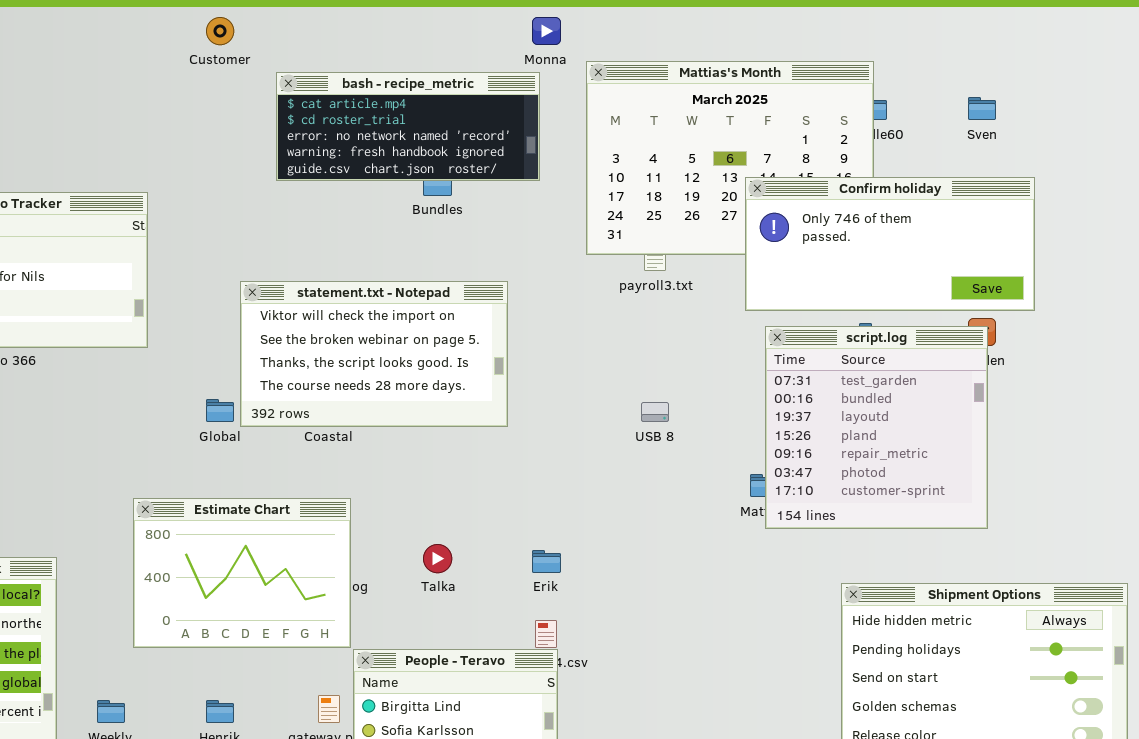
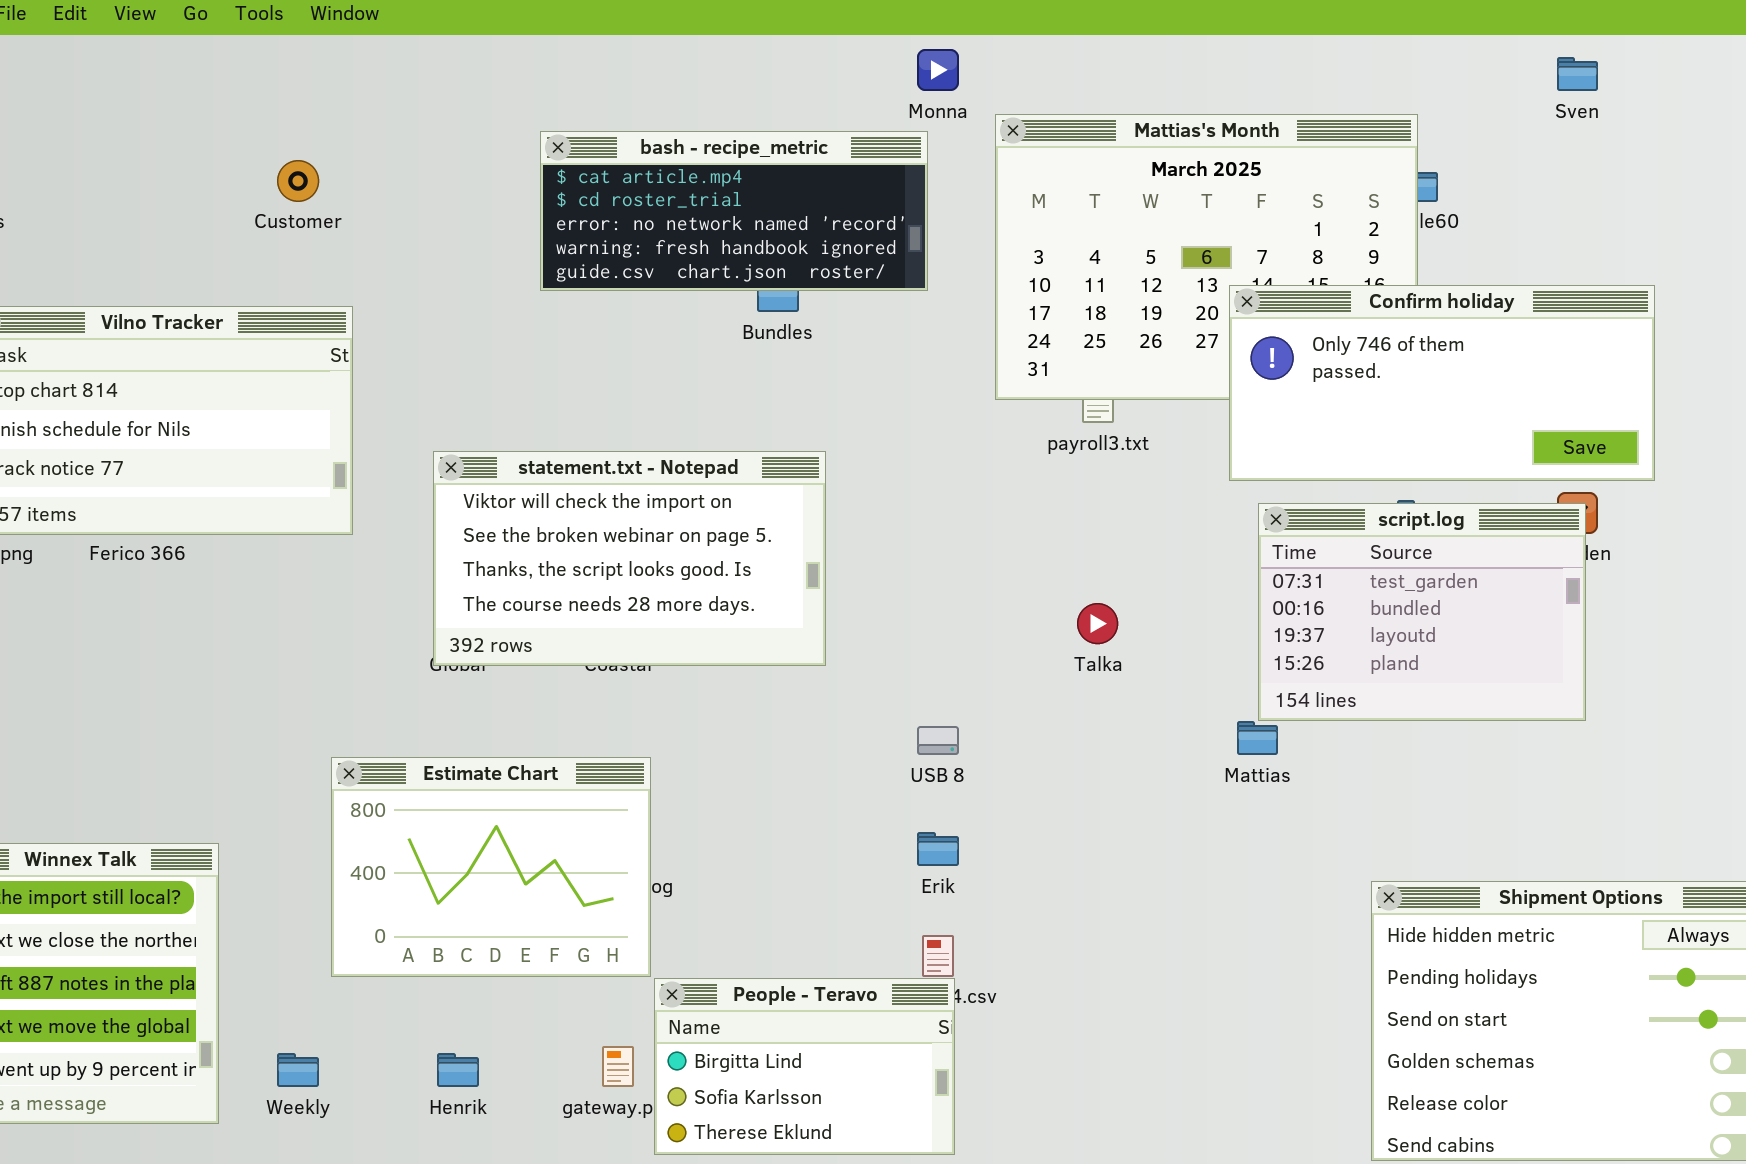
Customer: [206,17,234,45] -> [277,160,319,202], moved
Sven: [968,97,996,120] -> [1557,57,1598,91], moved
statement.txt - Notepad: [240,281,508,427] -> [433,451,826,666], moved
script.log: [765,326,988,529] -> [1258,503,1586,721], resized
USB 8: [641,402,669,422] -> [917,726,959,755], moved
Talka: [423,544,452,573] -> [1077,603,1118,644], moved

